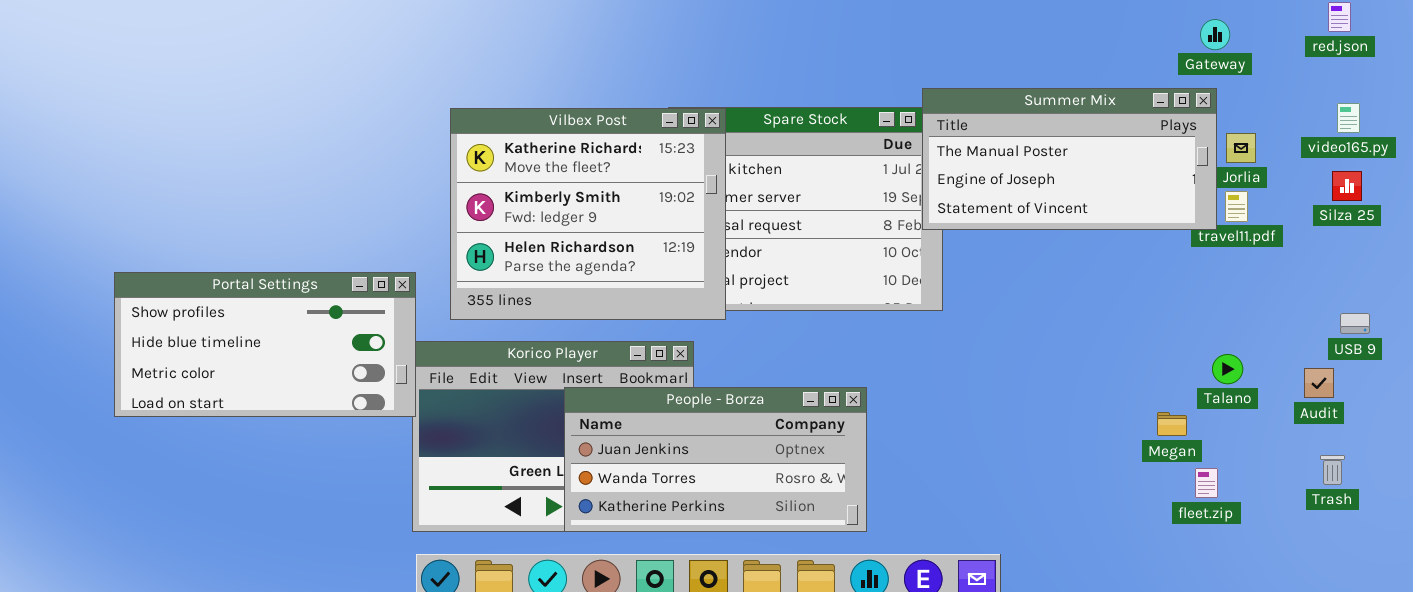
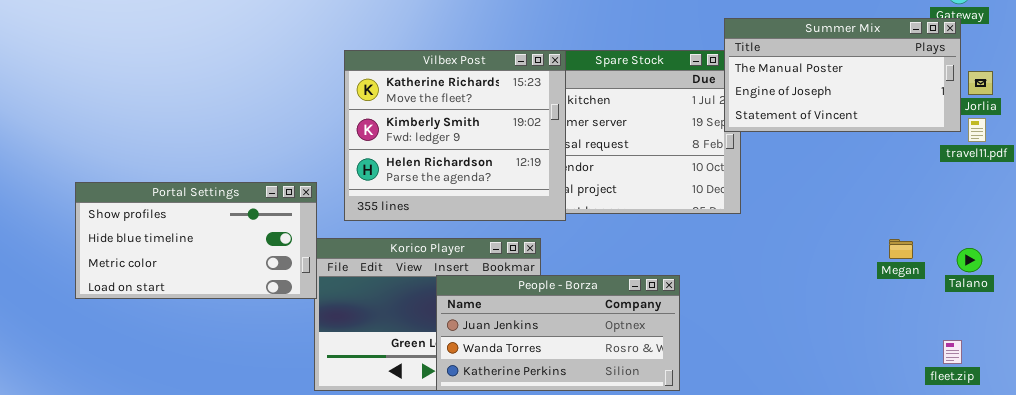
Summer Mix: [922,88,1217,230] -> [724,18,961,132], moved
Megan: [1157,412,1187,436] -> [889,239,913,259], moved

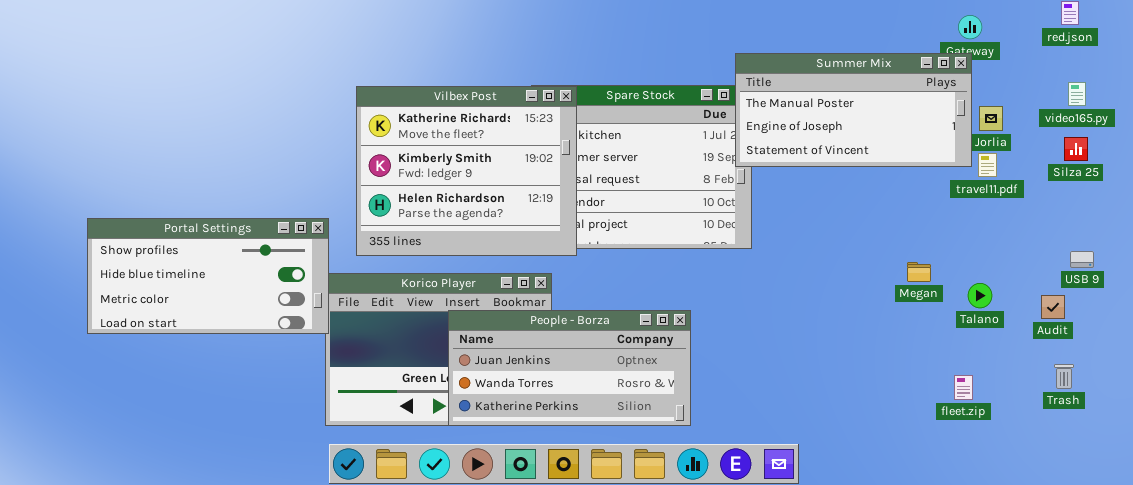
Megan: [889,239,913,259] -> [907,262,931,282], moved

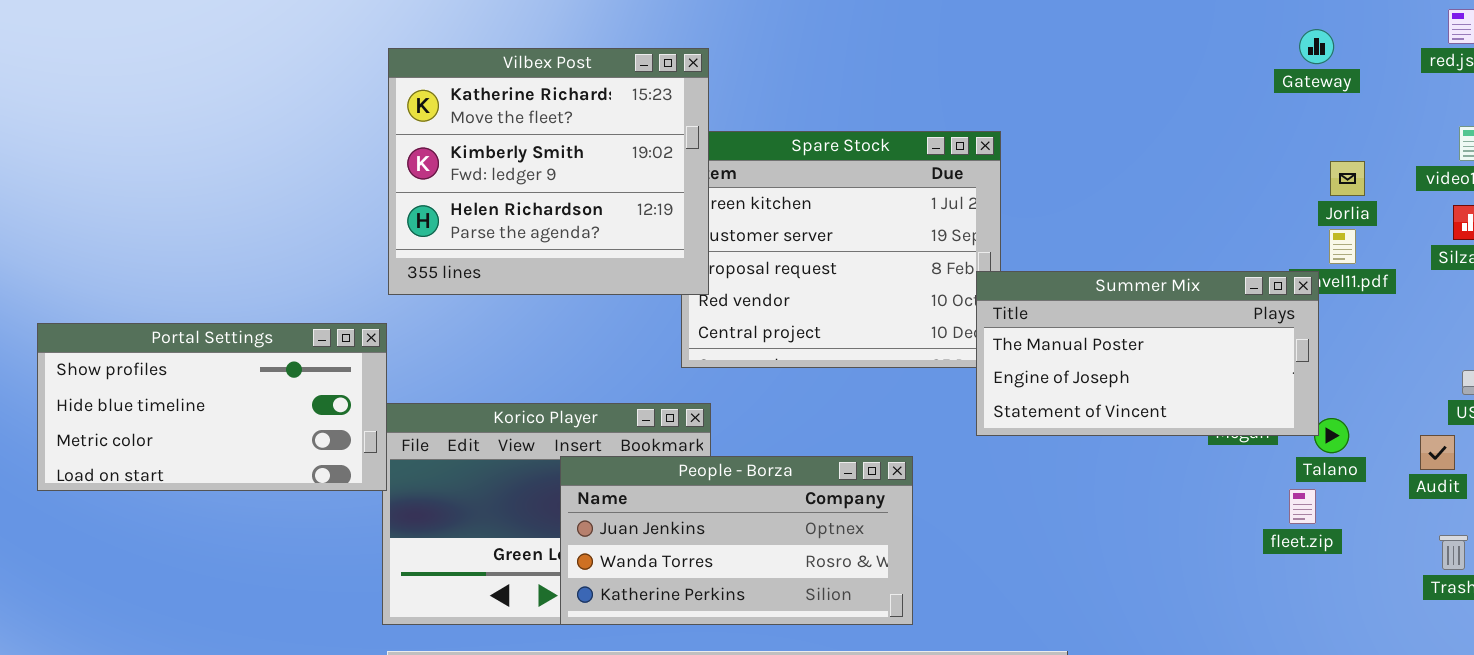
Summer Mix: [735,53,972,167] -> [976,271,1319,436], moved
Vilbex Post: [356,86,577,256] -> [388,48,709,295], moved
fleet.zip: [954,375,973,400] -> [1289,489,1316,524], moved

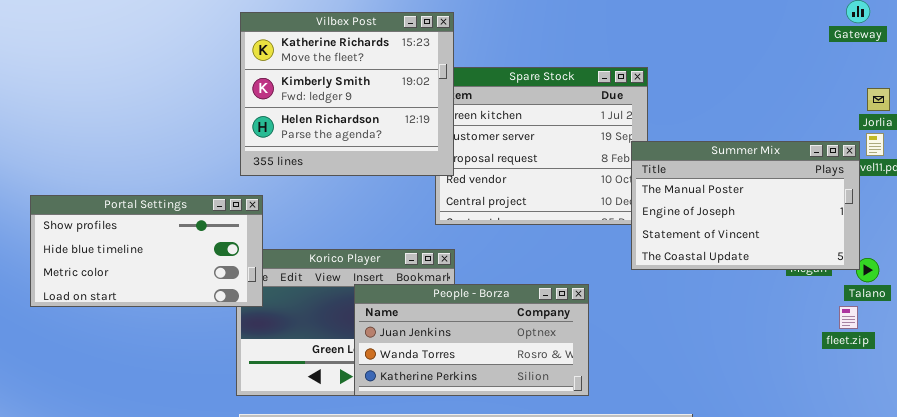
Summer Mix: [976,271,1319,436] -> [631,141,860,270], resized
Portal Settings: [37,323,387,491] -> [30,195,263,307], moved

